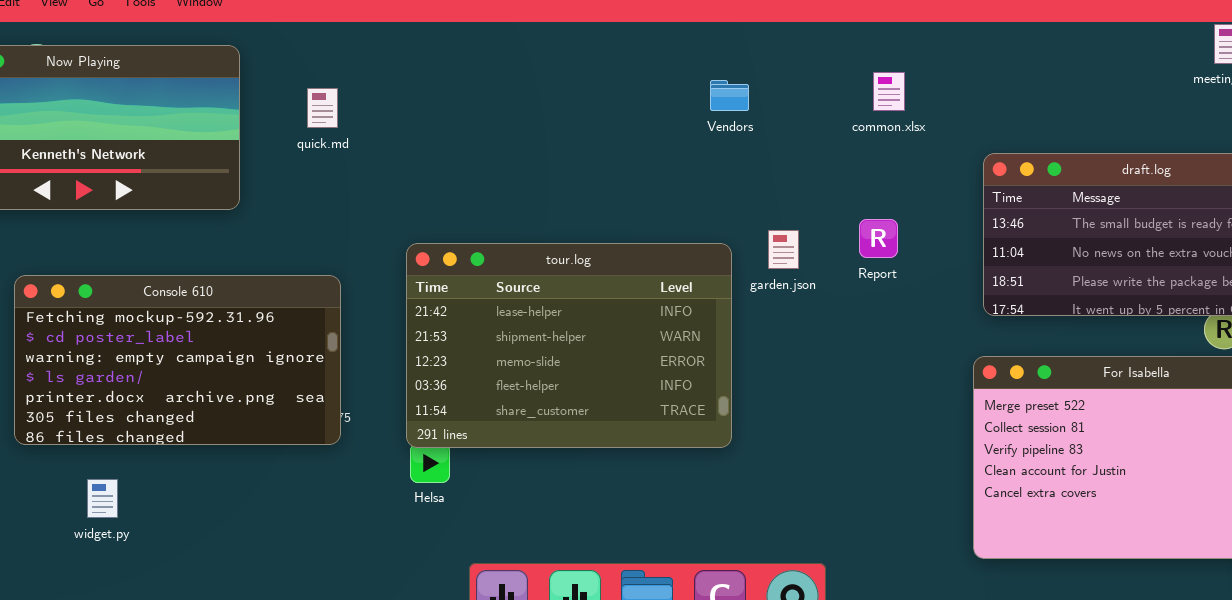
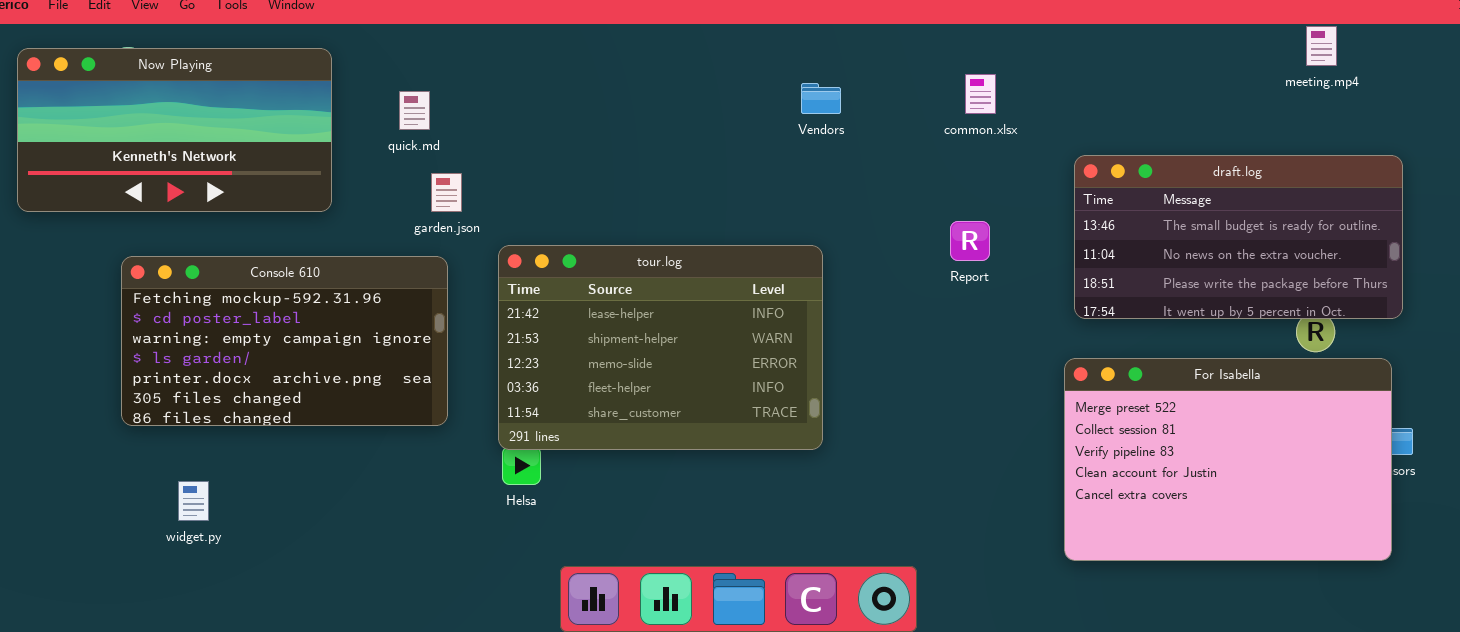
garden.json: [768,230,799,269] -> [431,173,462,212], moved
Console 610: [14,275,341,445] -> [121,256,448,426], moved

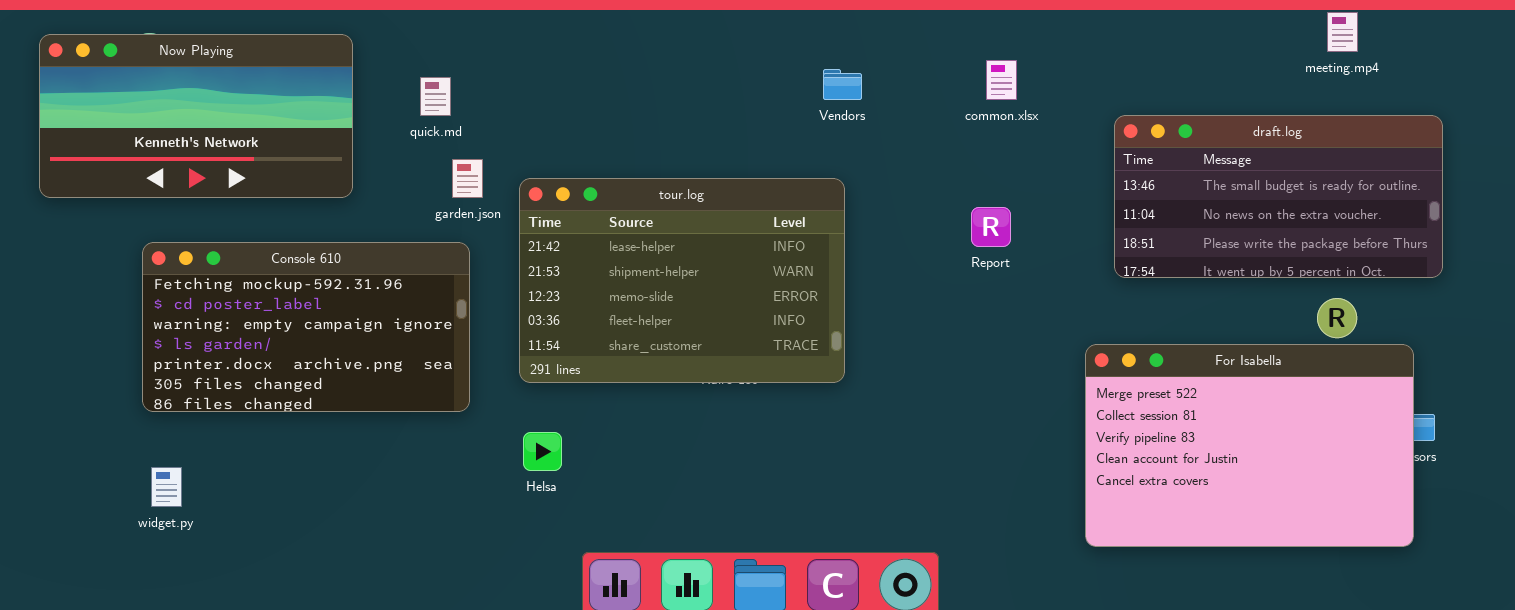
draft.log: [1074,155,1403,319] -> [1114,115,1443,278], moved
tour.log: [498,245,823,450] -> [519,178,845,383], moved
widget.py: [178,481,209,521] -> [151,467,182,507], moved

